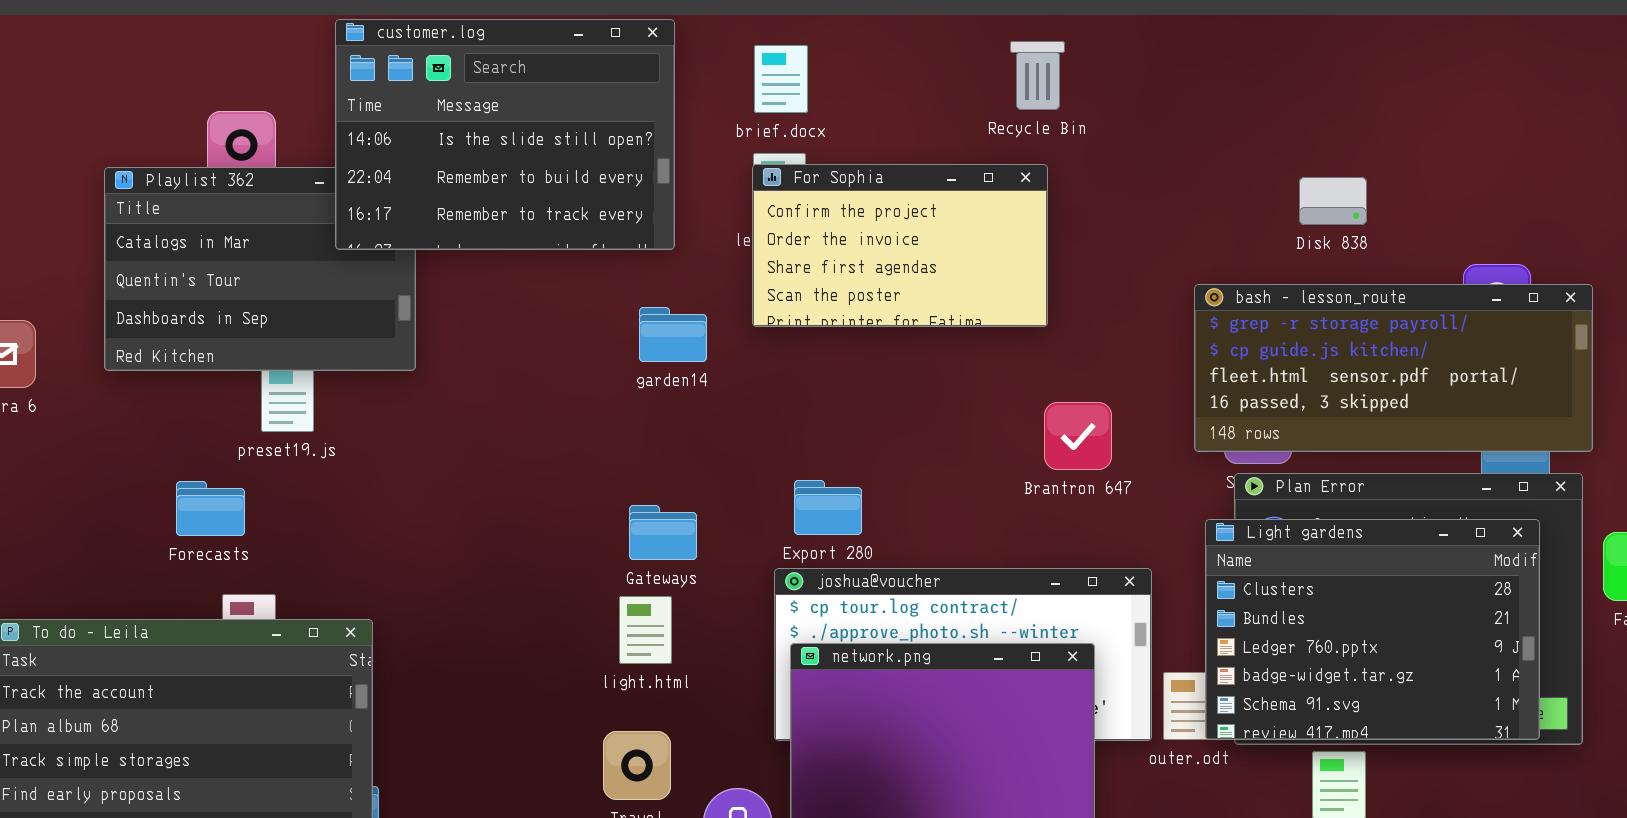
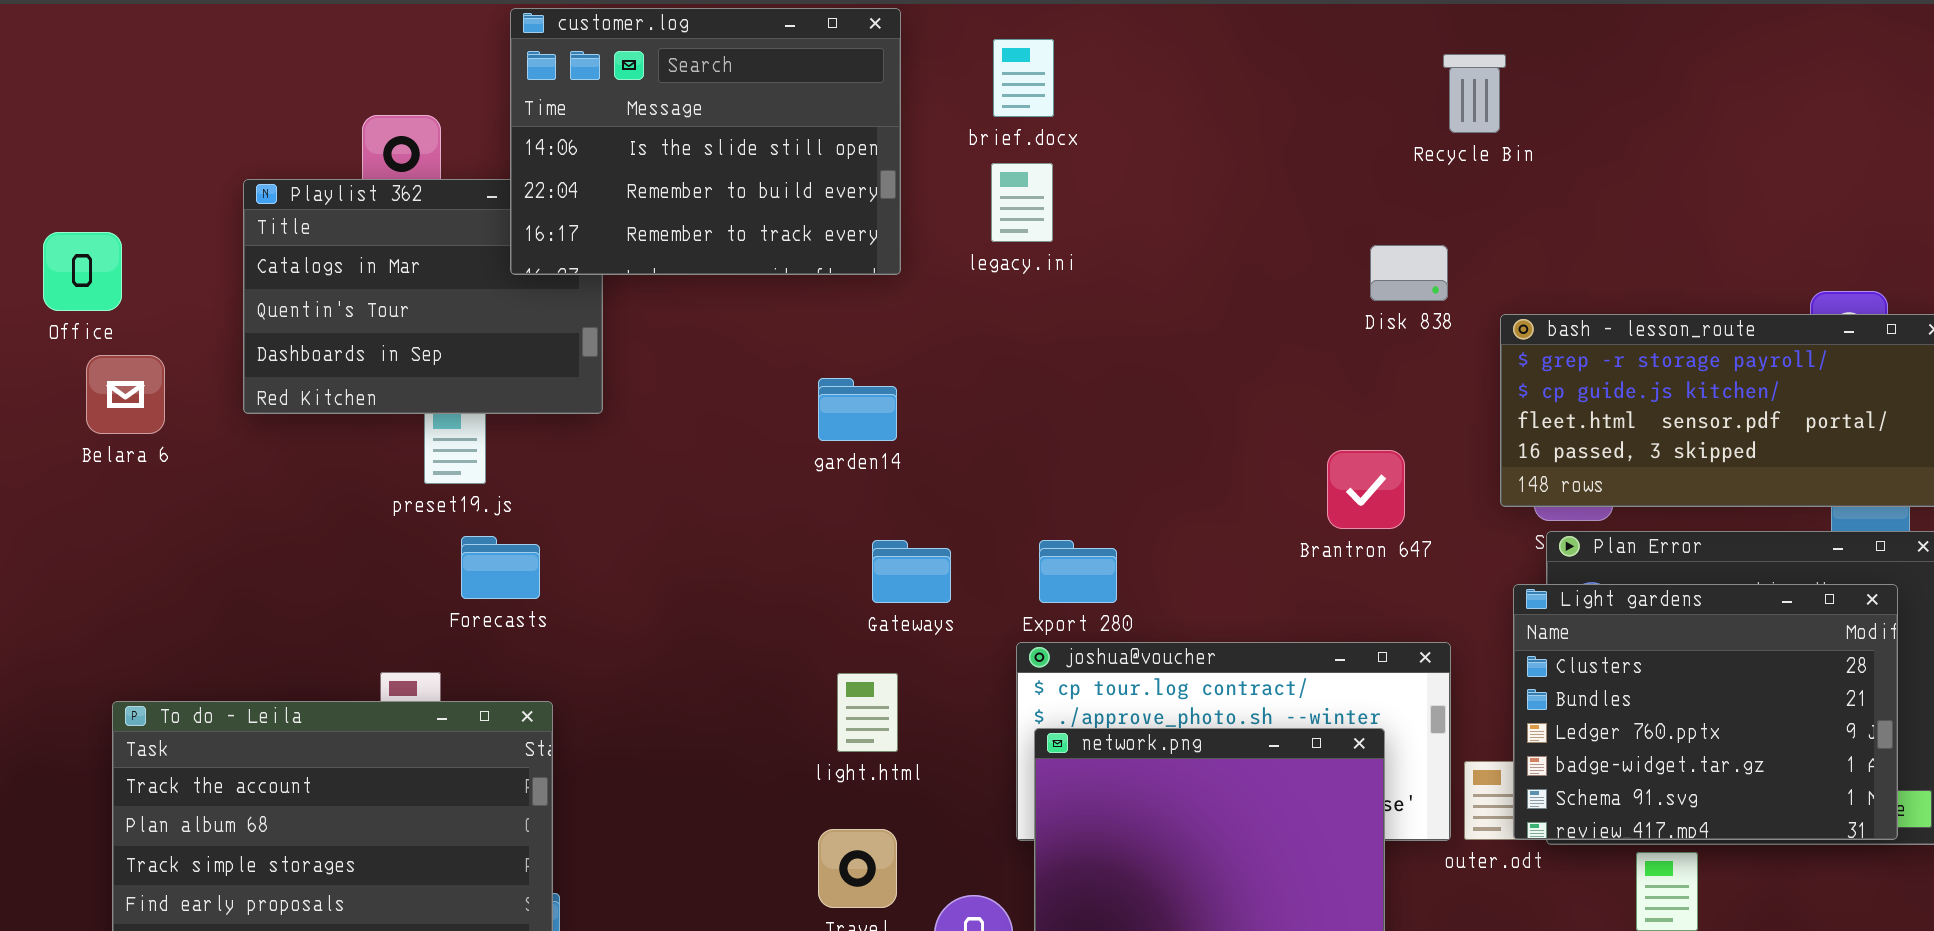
Recycle Bin: [1010,41,1065,110] -> [1443,54,1506,133], moved
For Sophia: [752,164,1048,327] -> none, closed
Disk 838: [1299,177,1367,225] -> [1370,245,1448,301], moved
garden14: [639,307,707,362] -> [818,378,897,441], moved
Forecasts: [176,481,245,536] -> [461,536,540,599], moved
Gateways: [629,505,697,560] -> [872,540,951,603], moved

